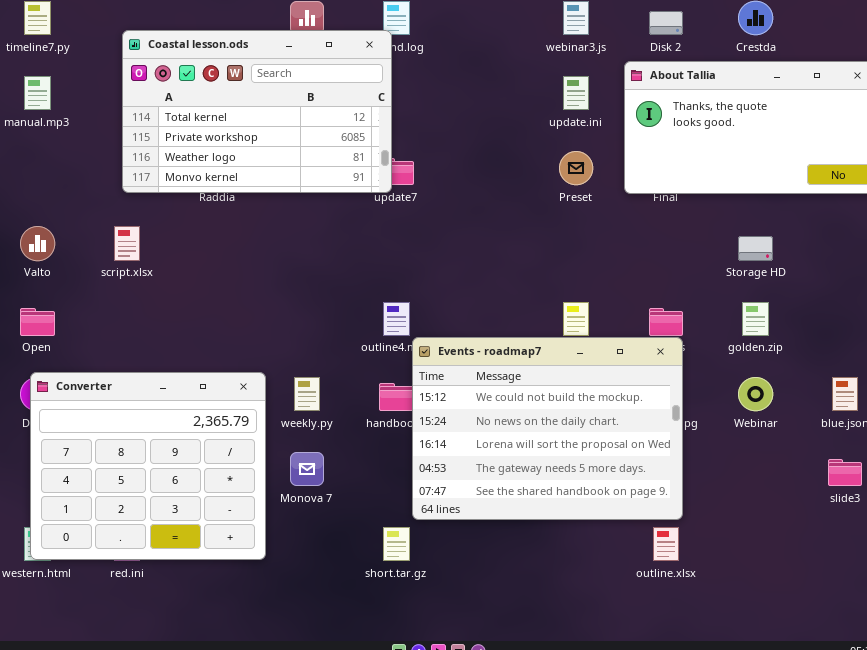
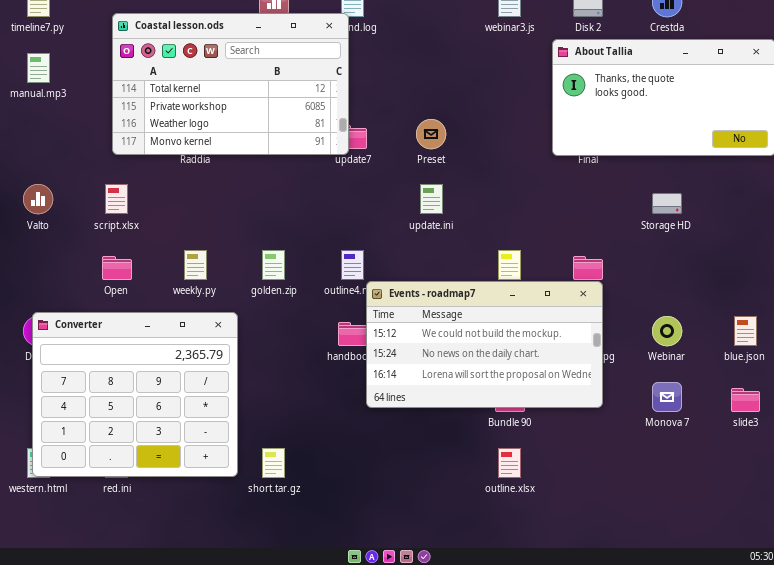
update.ini: [563,76,589,110] -> [420,184,443,214], moved
Preset: [559,151,593,185] -> [416,119,446,149], moved
golden.zip: [742,302,769,336] -> [262,250,285,280], moved
Open: [20,308,55,336] -> [102,256,132,280], moved
Events - roadmap7: [412,337,683,520] -> [366,281,603,408], resized
weekly.py: [294,377,320,411] -> [184,250,207,280], moved
Monova 7: [290,452,324,486] -> [652,382,682,412], moved
short.tar.gz: [383,527,410,561] -> [262,448,285,478], moved
outline.xlsx: [653,527,679,561] -> [498,448,521,478], moved

